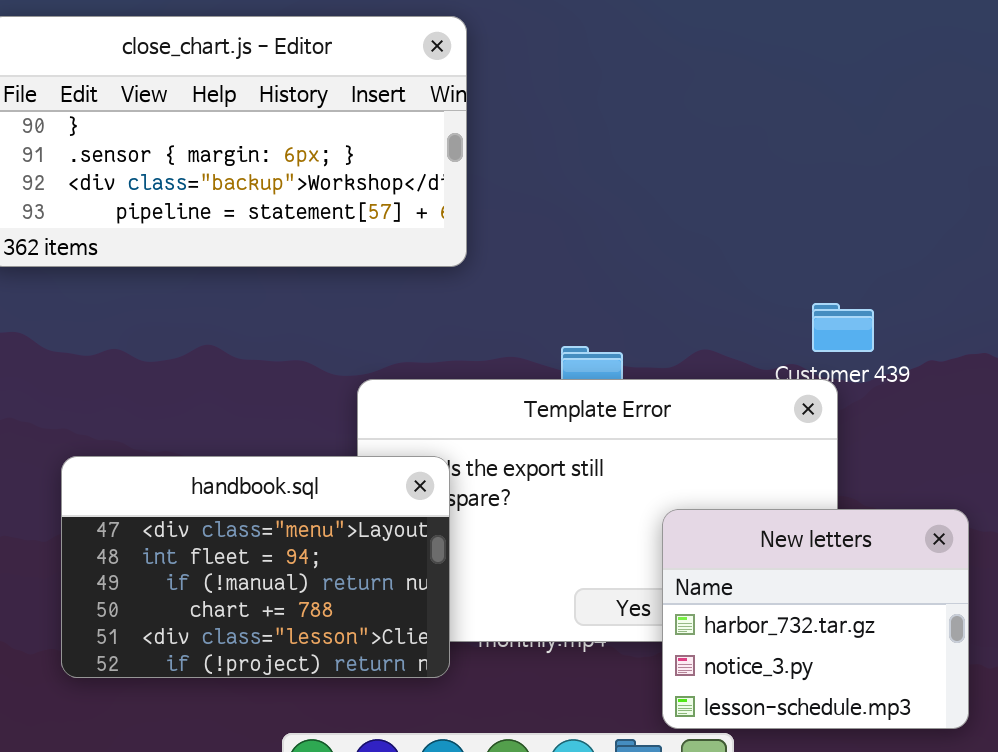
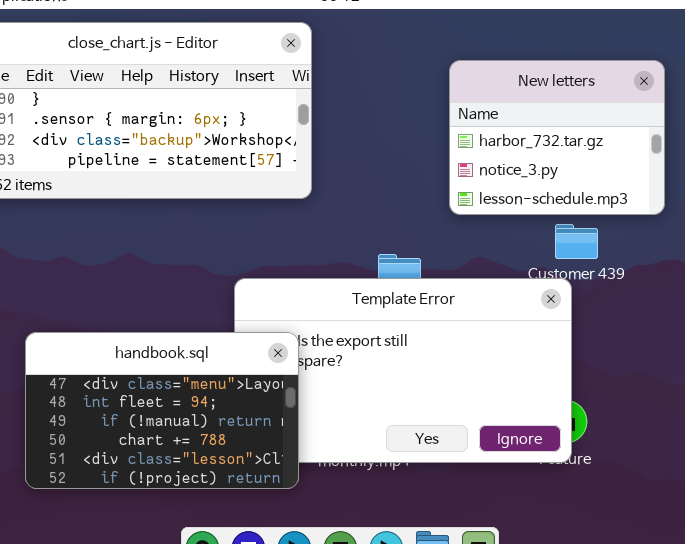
New letters: [662,509,969,729] -> [449,60,665,215], moved

